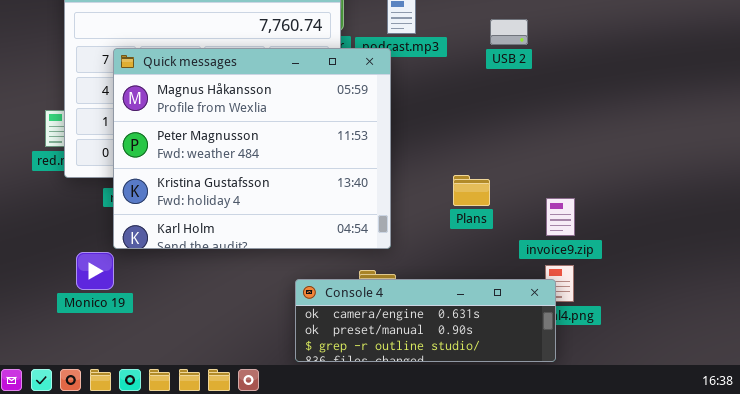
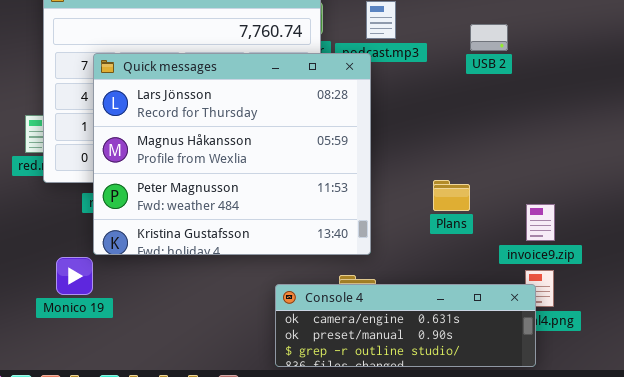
Quick messages: [113,48,391,249] -> [93,53,371,255], scrolled up 1 row

